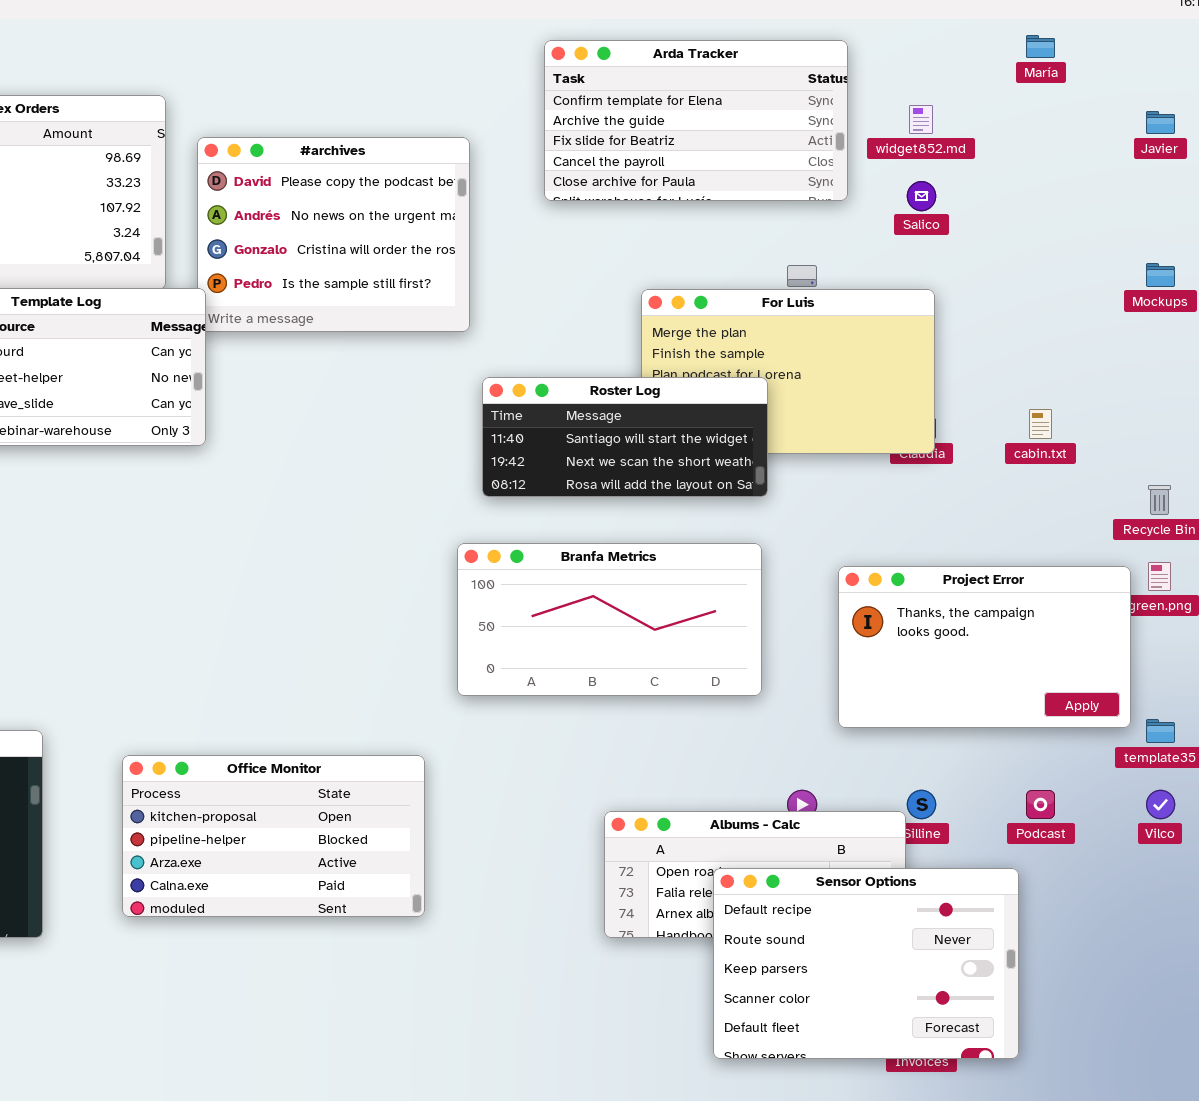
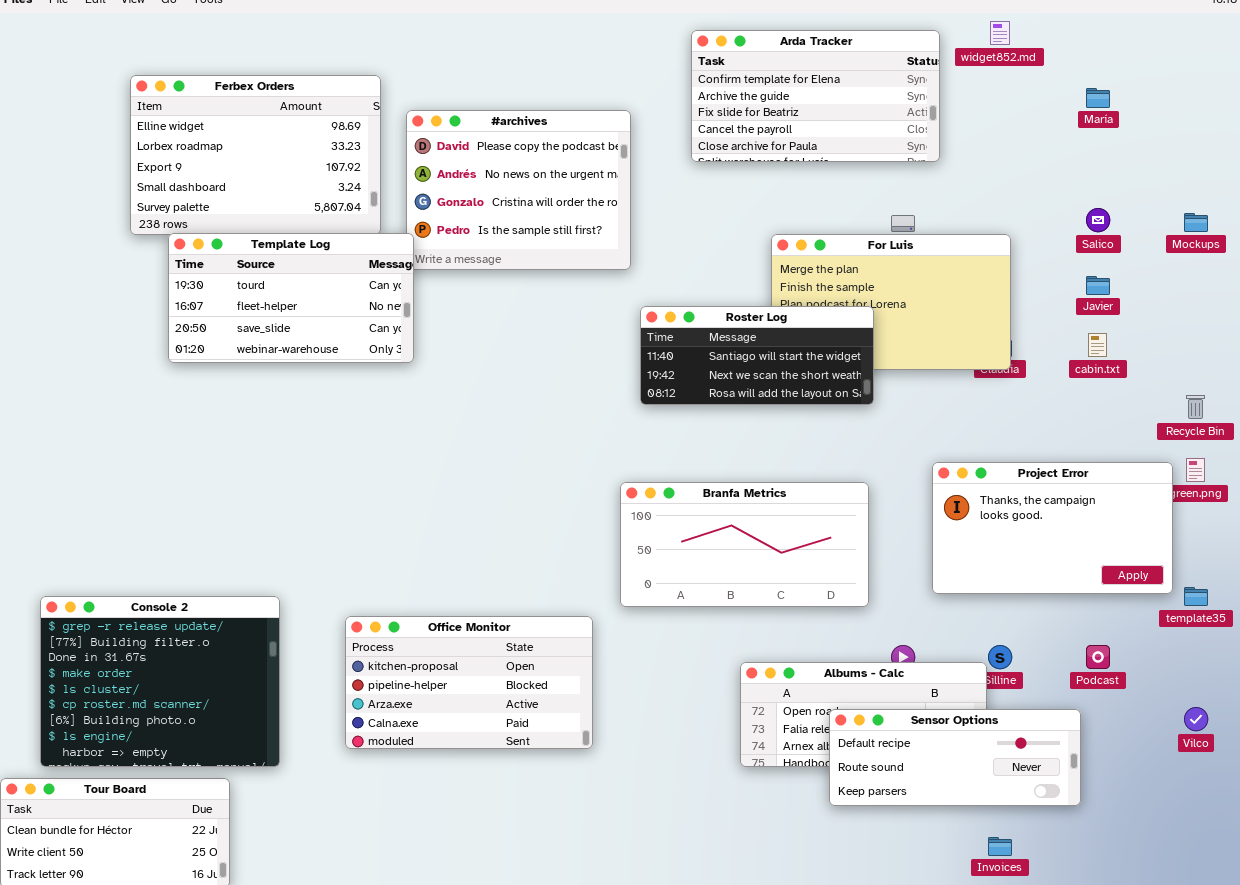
María: [1026,35,1055,58] -> [1086,88,1110,108], moved
widget852.md: [909,105,933,134] -> [990,21,1010,45], moved
Javier: [1146,111,1175,134] -> [1086,276,1110,295], moved
Salico: [907,181,936,211] -> [1086,208,1110,232], moved
Branfa Metrics: [457,543,762,696] -> [620,482,869,607], moved
Vilco: [1146,790,1175,819] -> [1184,707,1208,731], moved
Sensor Options: [713,868,1019,1059] -> [829,709,1081,806], resized

